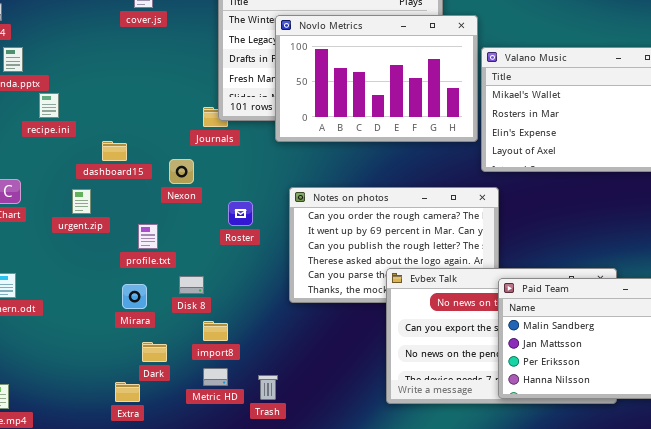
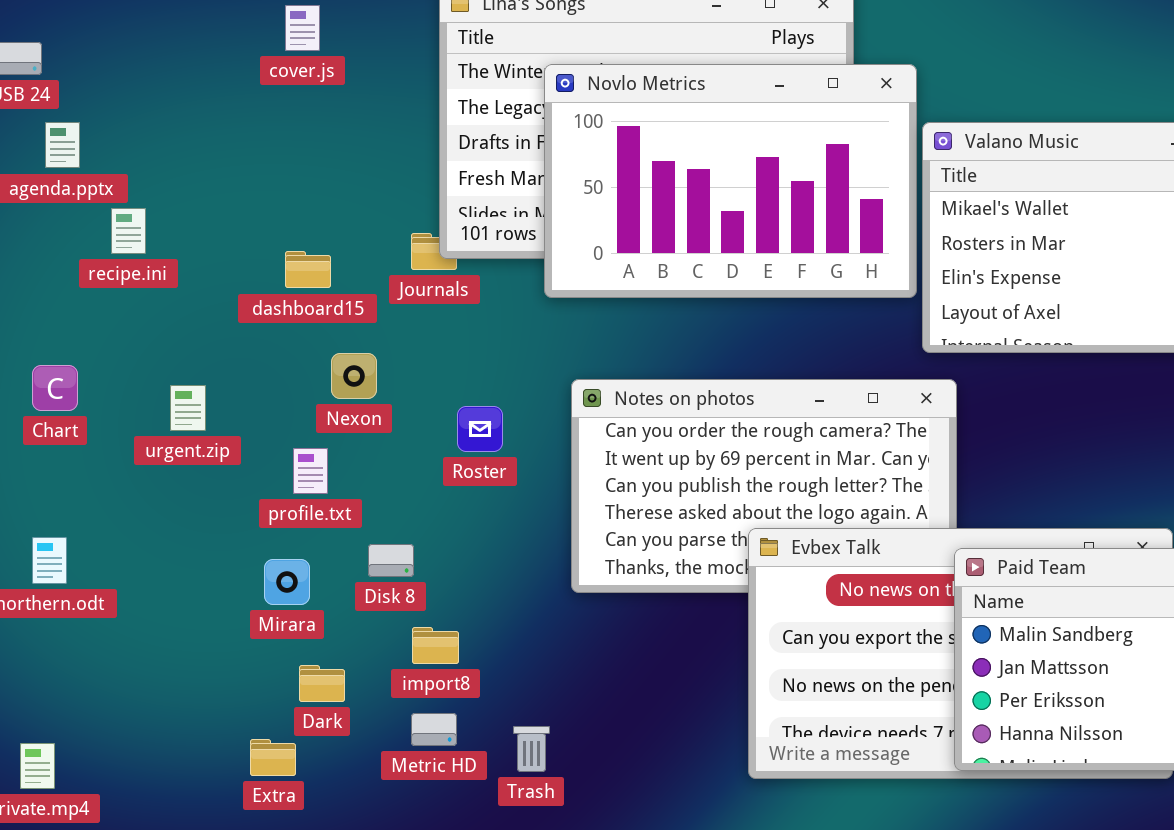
dashboard15: [102,141,127,161] -> [285,251,331,288], moved
Nexon: [169,159,194,184] -> [331,353,377,399], moved

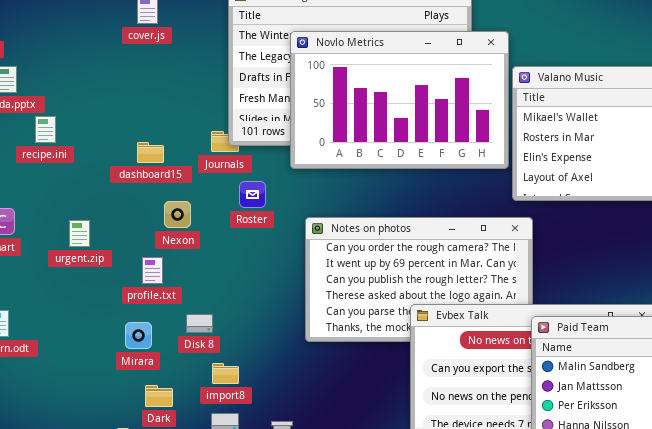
Roster: [457,406,503,452] -> [239,181,266,208], moved

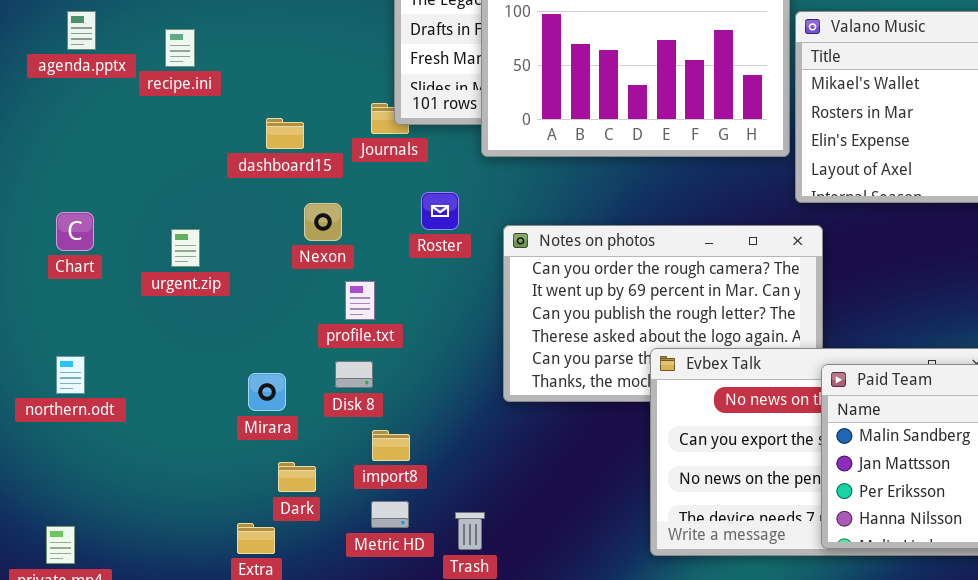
recipe.ini: [35,116,56,143] -> [165,29,195,67], moved
Roster: [239,181,266,208] -> [421,192,459,230], moved
profile.txt: [142,257,163,284] -> [345,281,375,320], moved

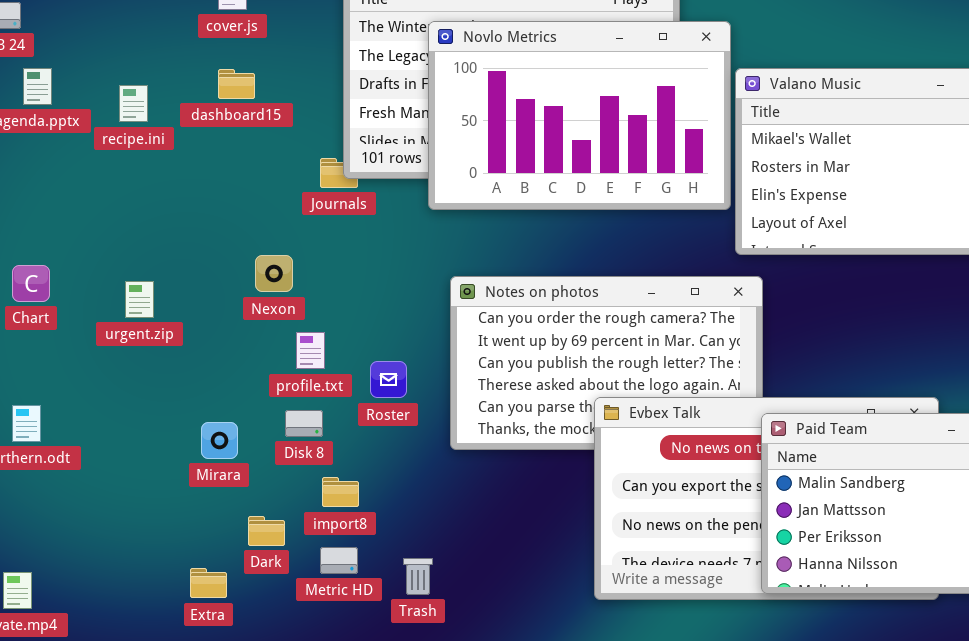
dashboard15: [266,118,304,149] -> [218,69,255,99], moved
Roster: [421,192,459,230] -> [370,361,407,398], moved
Dark: [278,462,316,492] -> [248,516,285,546], moved

